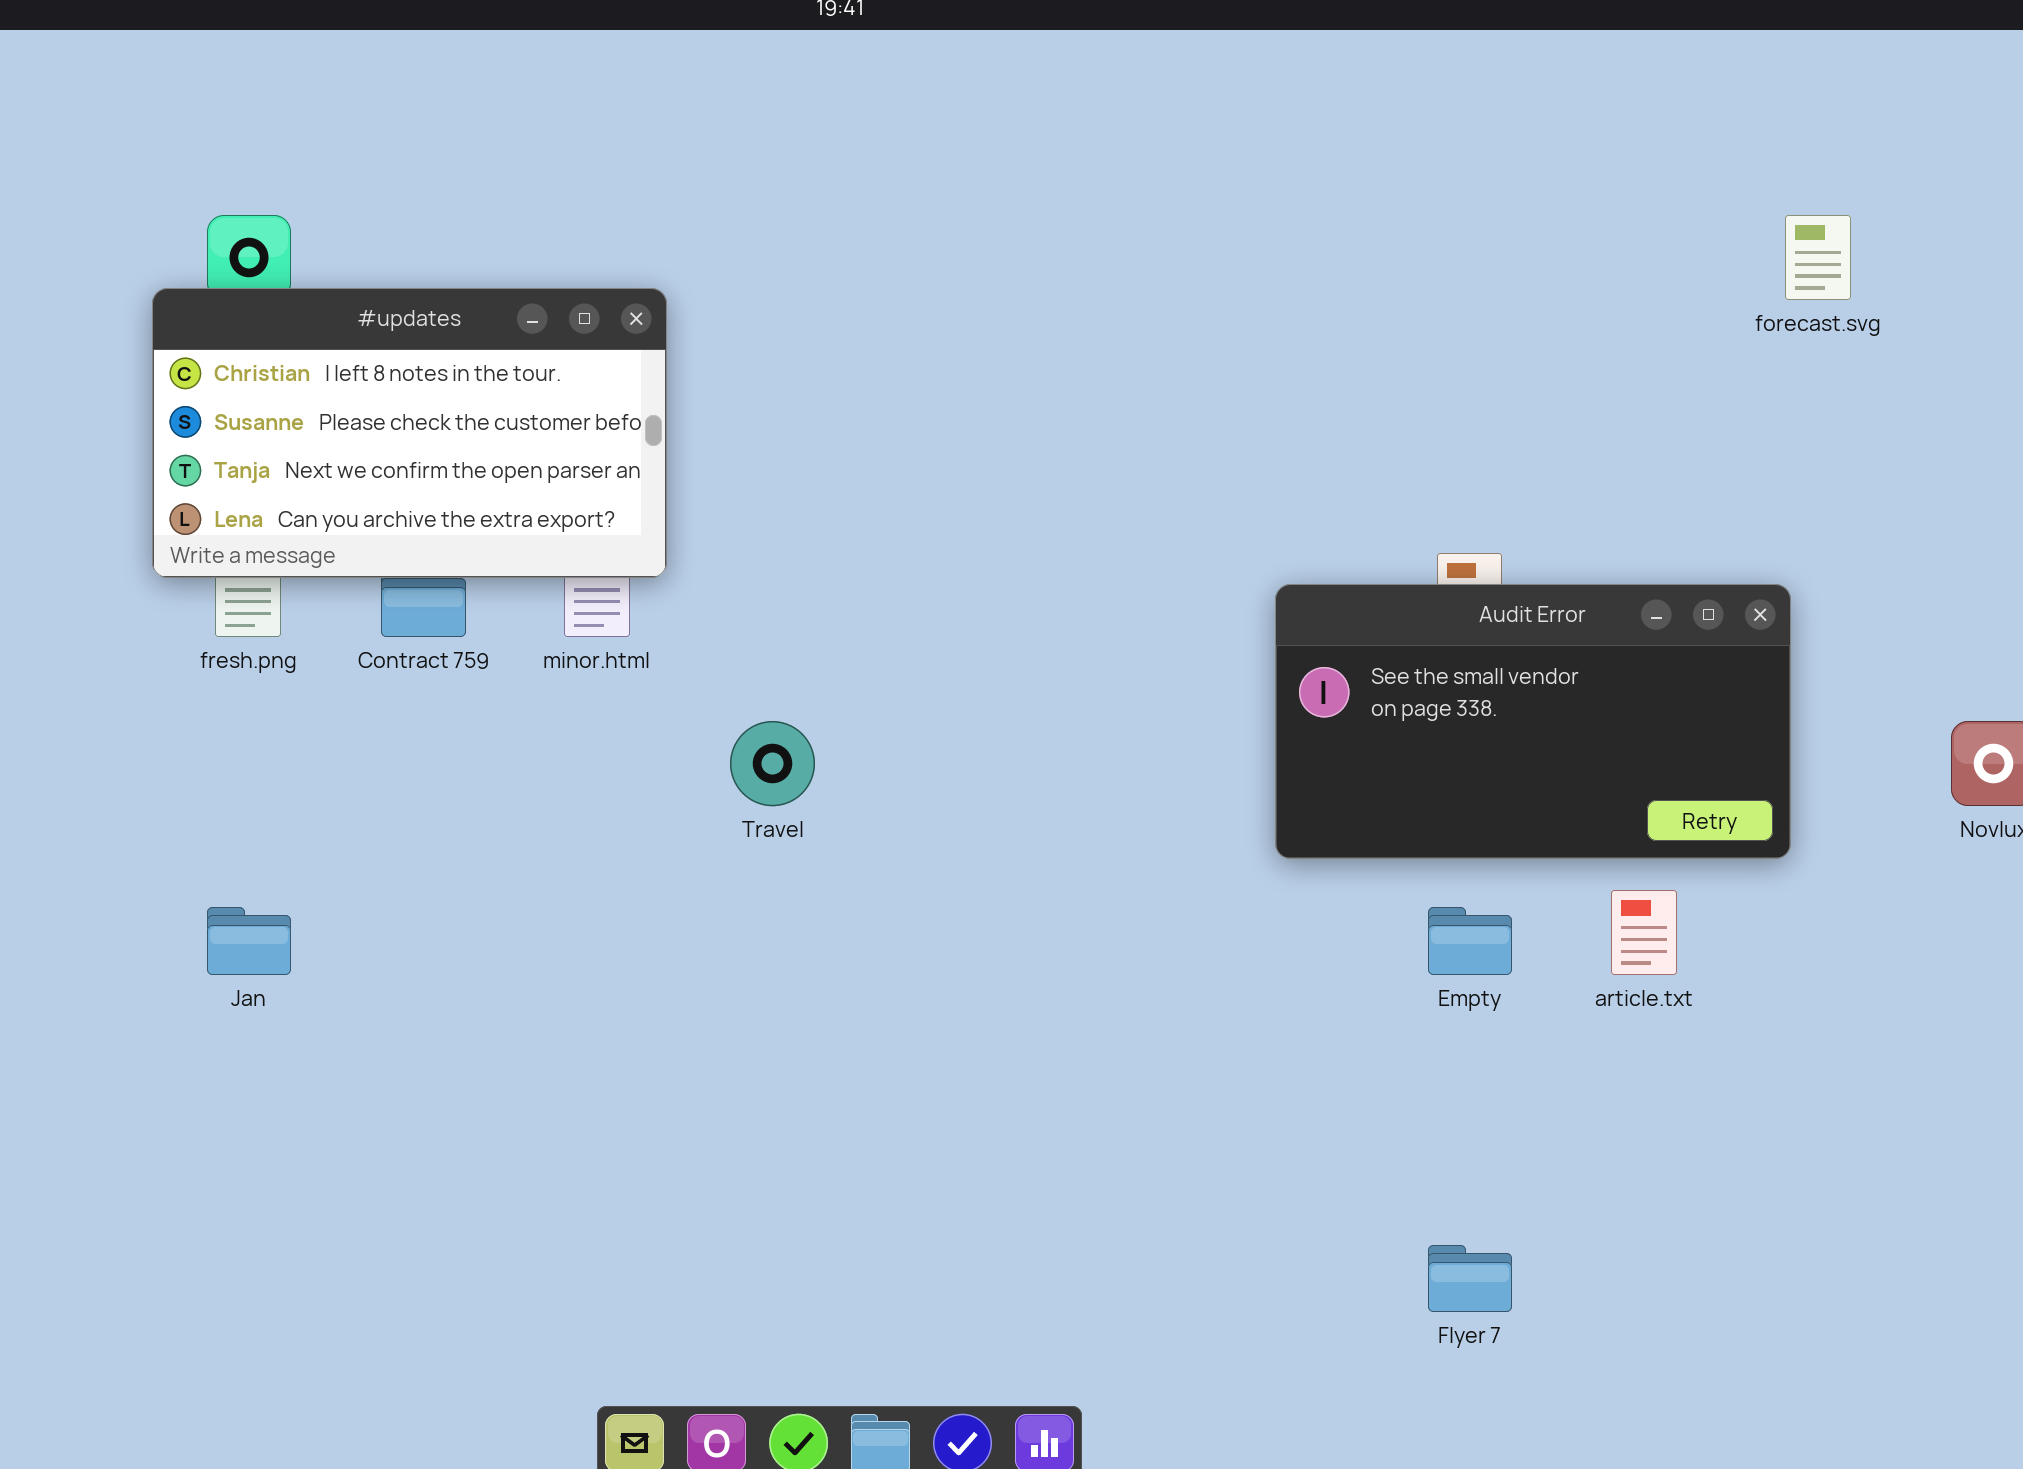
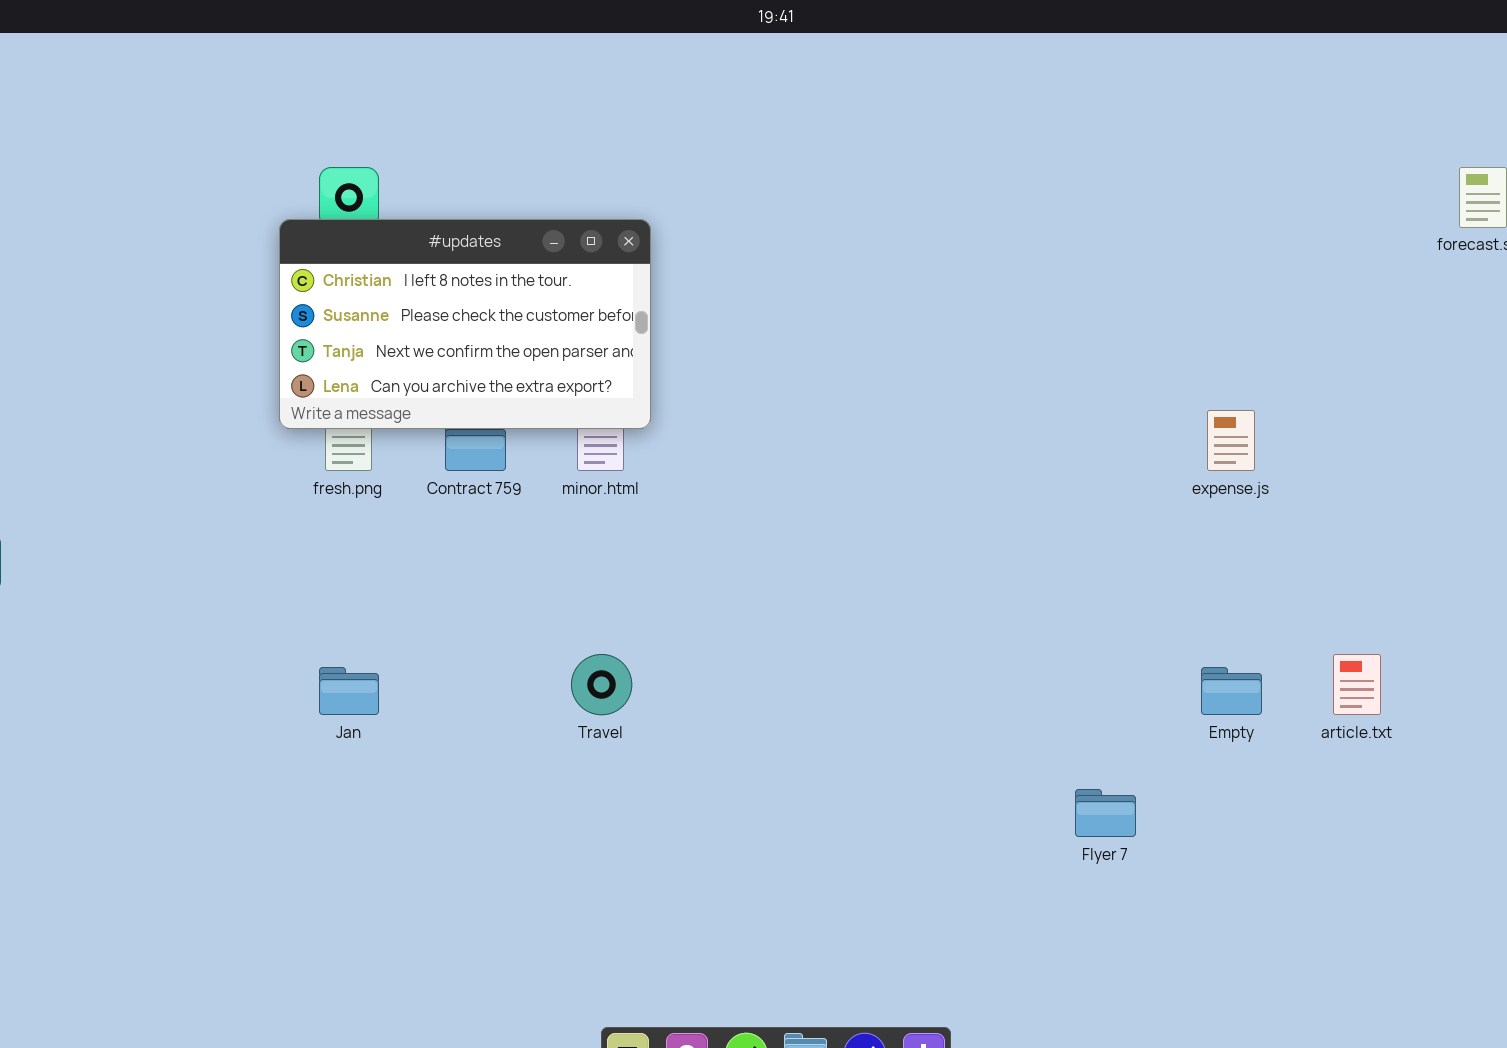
Audit Error: [1275,584,1791,859] -> none, closed
Travel: [730,721,815,806] -> [571,654,632,715], moved
Flyer 7: [1428,1245,1512,1312] -> [1075,789,1136,837], moved

